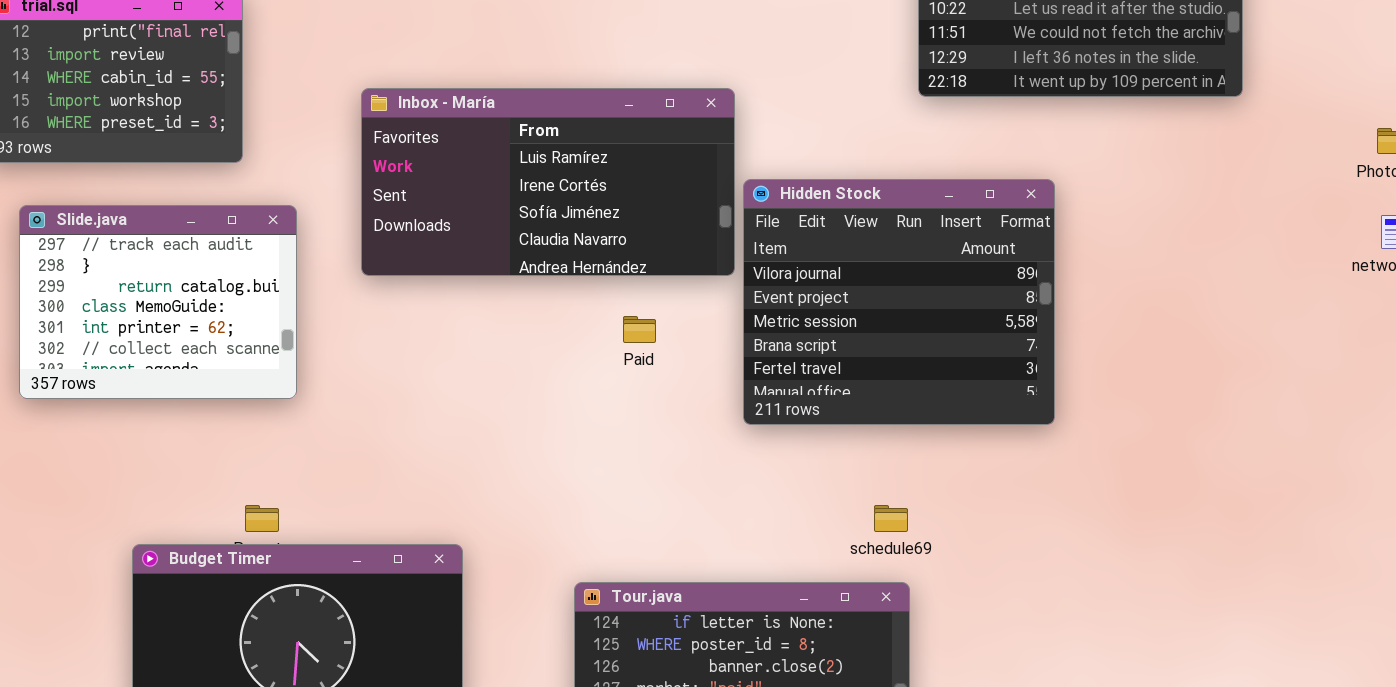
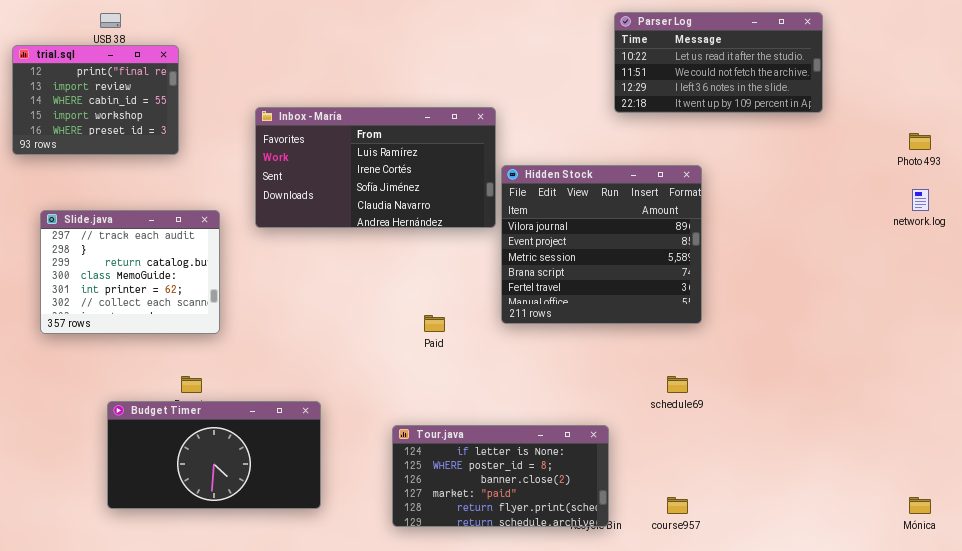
Slide.java: [19,205,297,399] -> [40,210,220,334], moved
Paid: [623,316,656,343] -> [424,315,445,332], moved
schedule69: [874,505,908,532] -> [667,376,688,393], moved

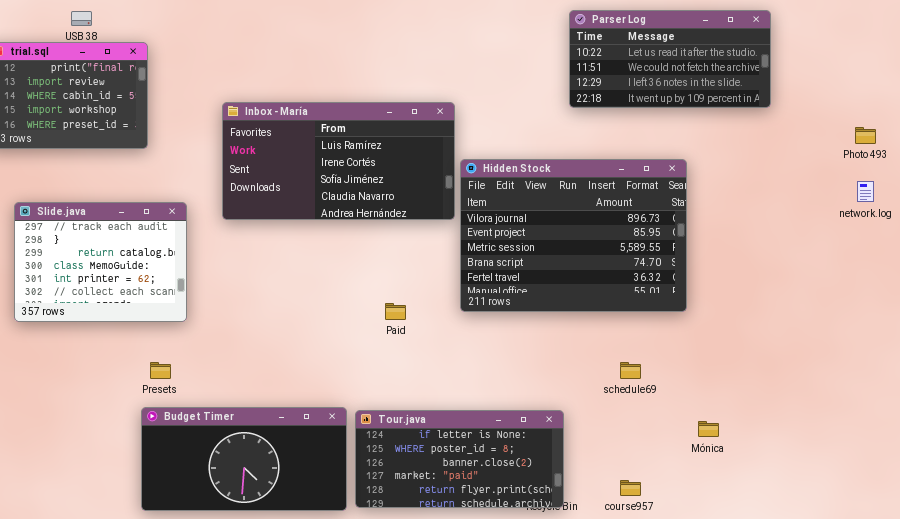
Hidden Stock: [501,165,702,324] -> [460,159,687,312], resized
Budget Timer: [107,401,321,509] -> [141,407,347,511], moved
Mónica: [909,497,931,514] -> [698,421,719,437], moved

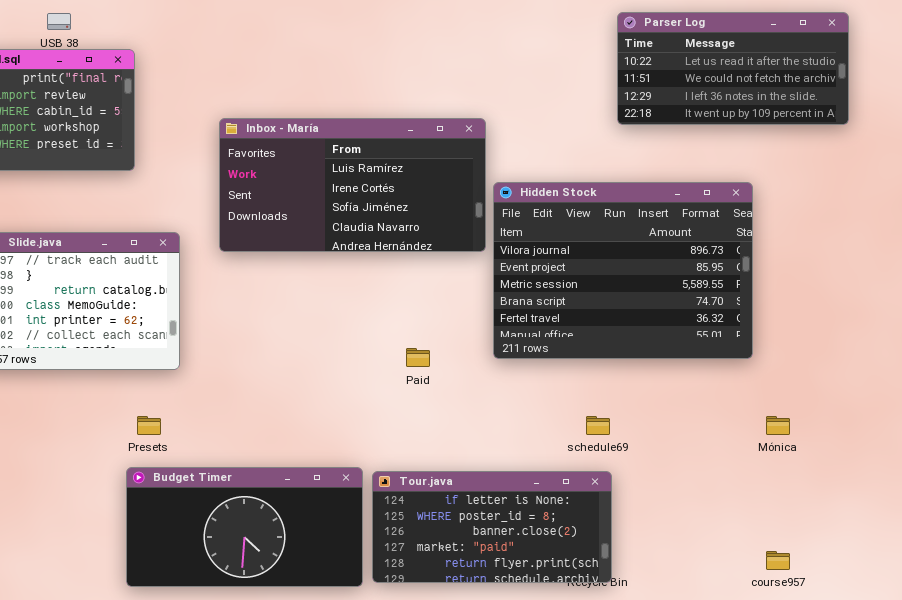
schedule69: [620,362,641,379] -> [586,416,610,435], moved
Mónica: [698,421,719,437] -> [766,416,790,435], moved
course957: [620,480,641,496] -> [766,551,790,570], moved

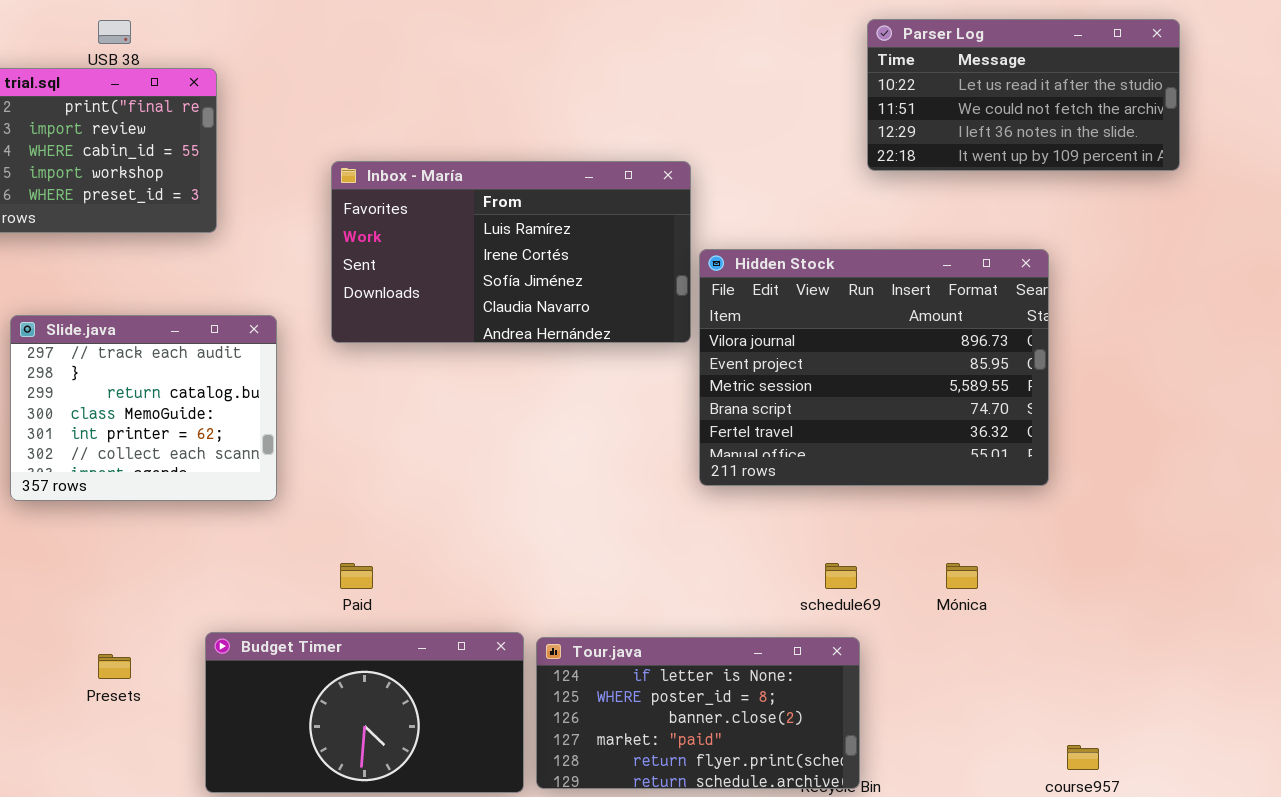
Paid: [406,348,430,367] -> [340,563,373,589], moved
Presets: [137,416,161,435] -> [98,654,131,679], moved
Mónica: [766,416,790,435] -> [946,563,978,589], moved

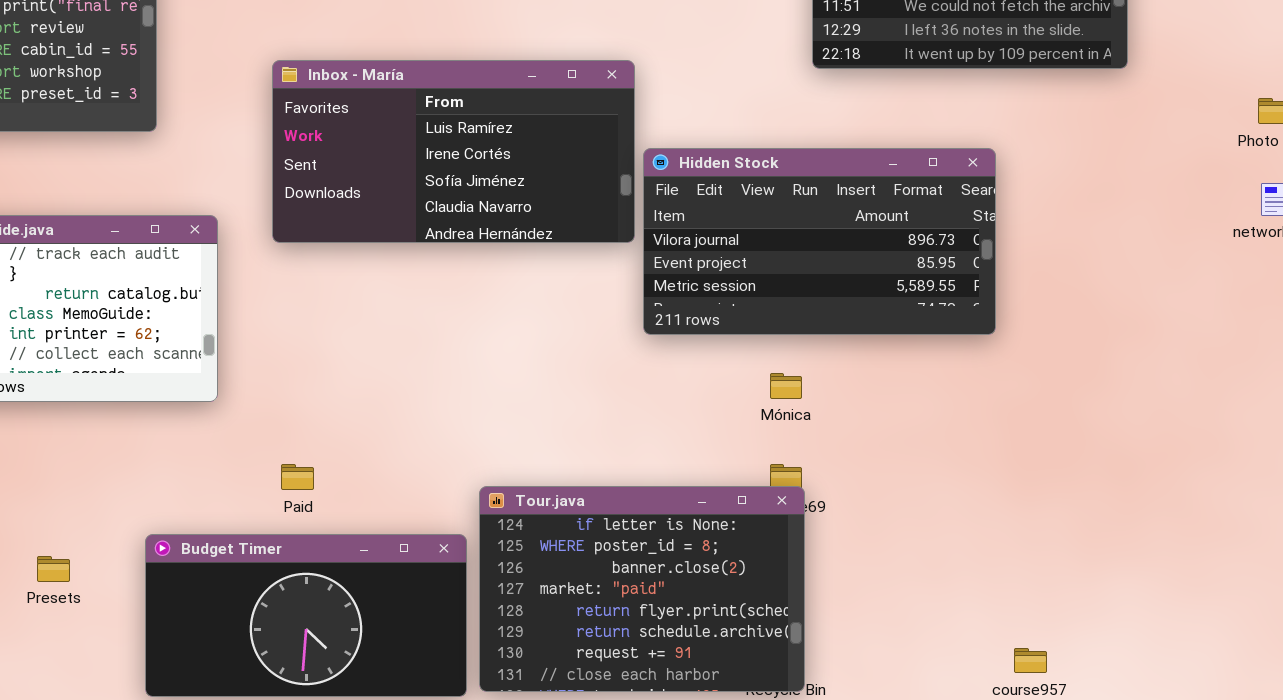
Hidden Stock: [699,249,1049,486] -> [643,148,996,335], resized
Mónica: [946,563,978,589] -> [770,373,802,399], moved
Tour.java: [536,637,860,789] -> [479,486,805,692], resized

